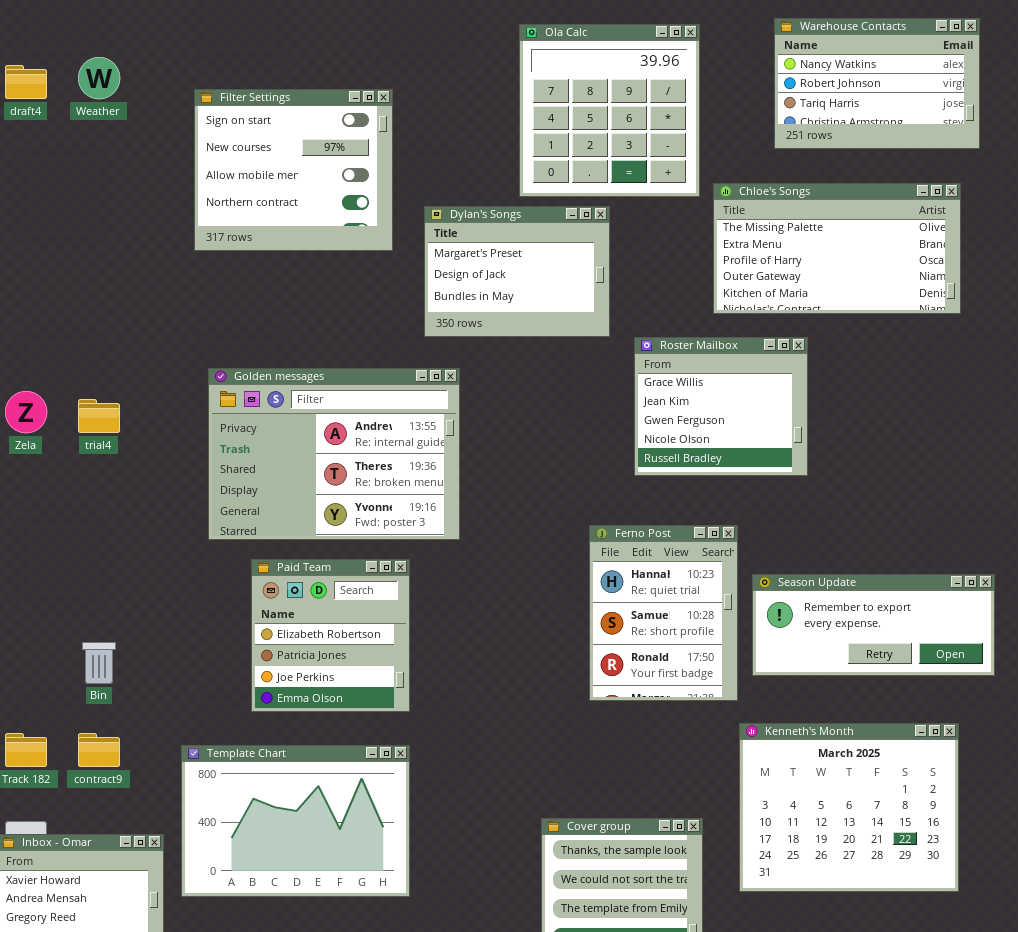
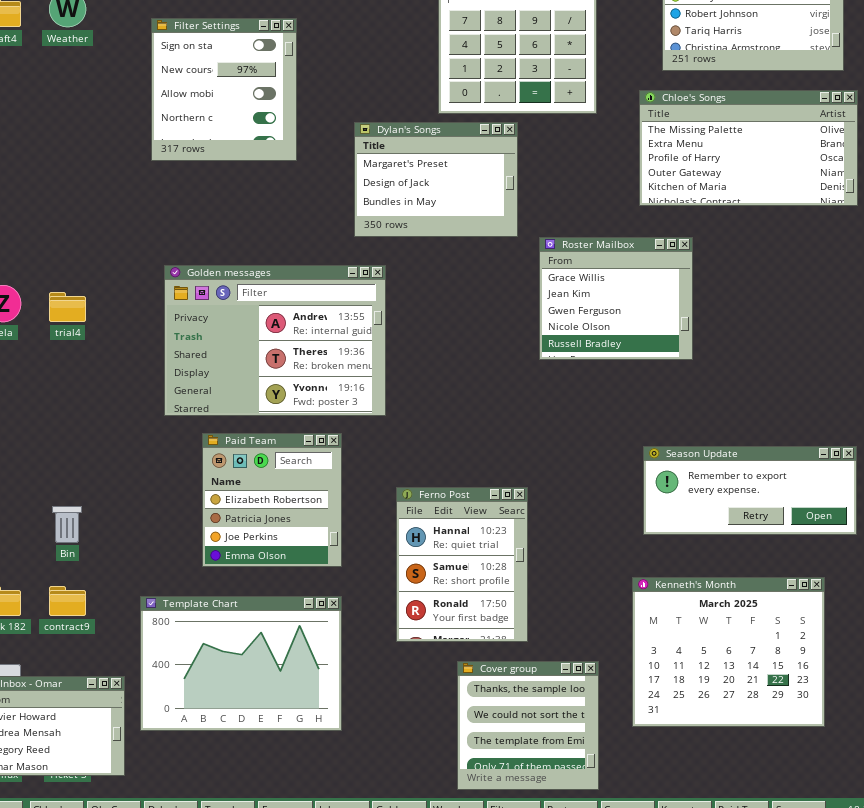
Filter Settings: [194,89,393,251] -> [151,18,297,161], resized
Chloe's Songs: [713,183,961,314] -> [639,90,858,206], moved
Ferno Post: [589,525,738,701] -> [396,487,528,642], moved

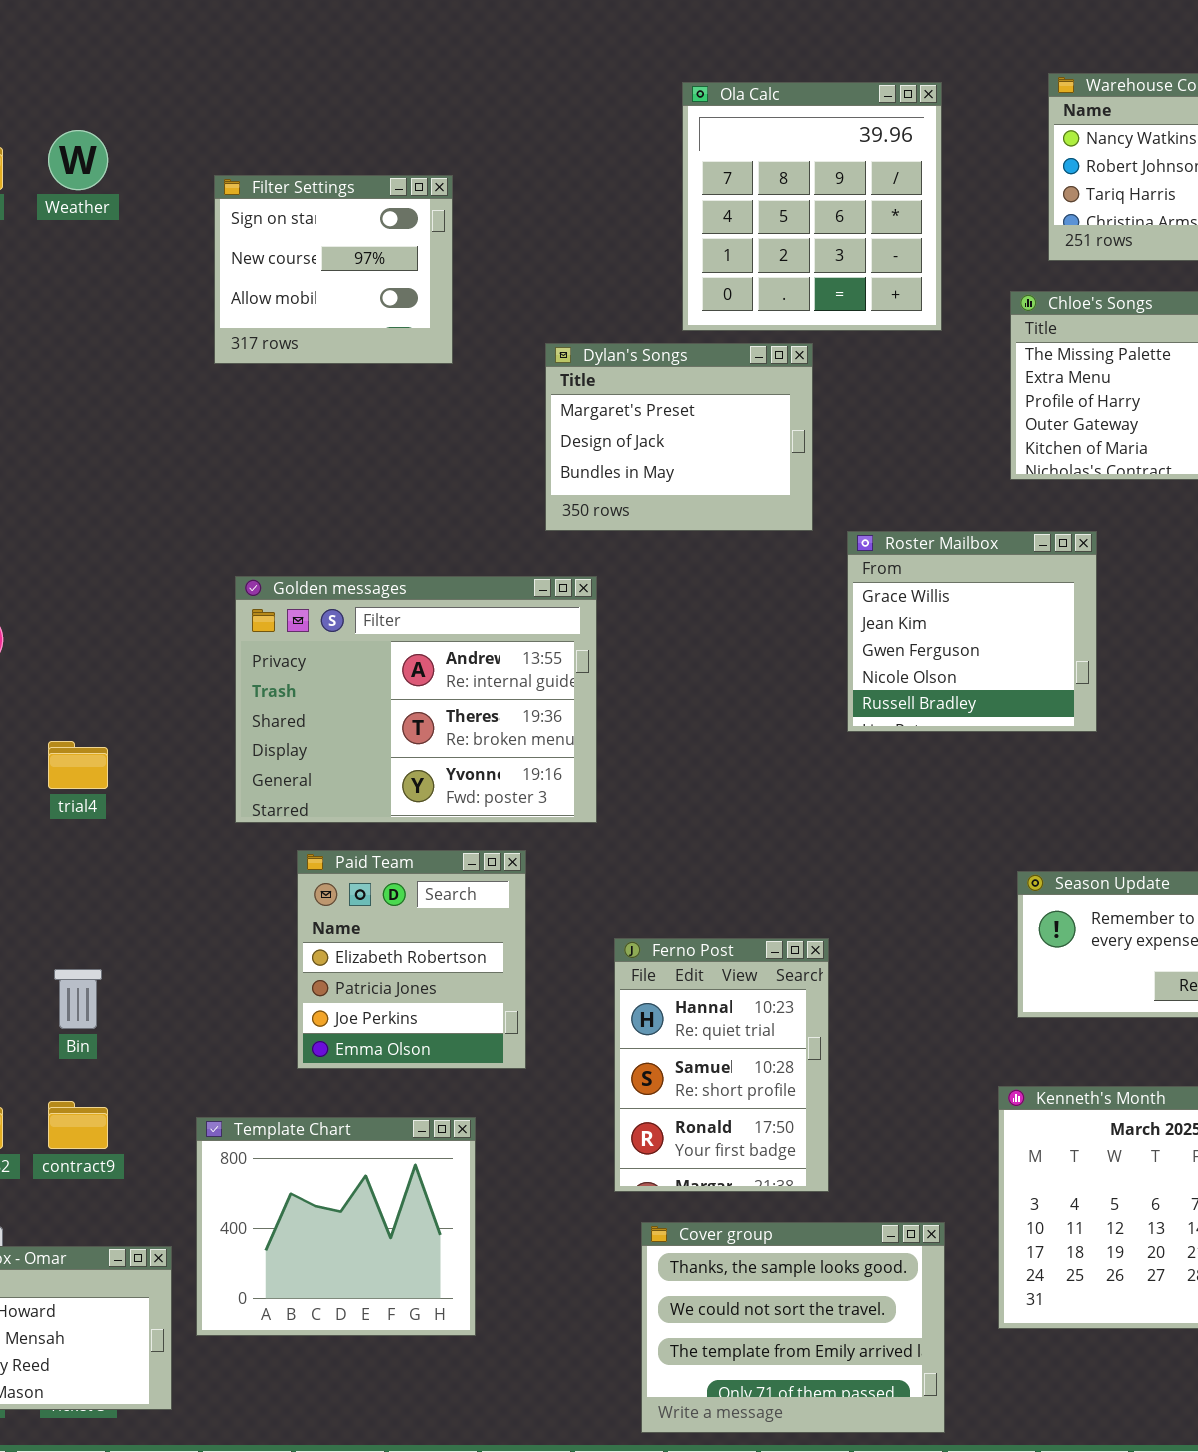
Filter Settings: [151,18,297,161] -> [214,175,453,364], resized
trial4: [49,292,86,322] -> [48,741,108,789], moved
Template Chart: [140,596,342,731] -> [196,1117,476,1336], resized
Cover group: [457,661,599,790] -> [641,1222,945,1433], resized

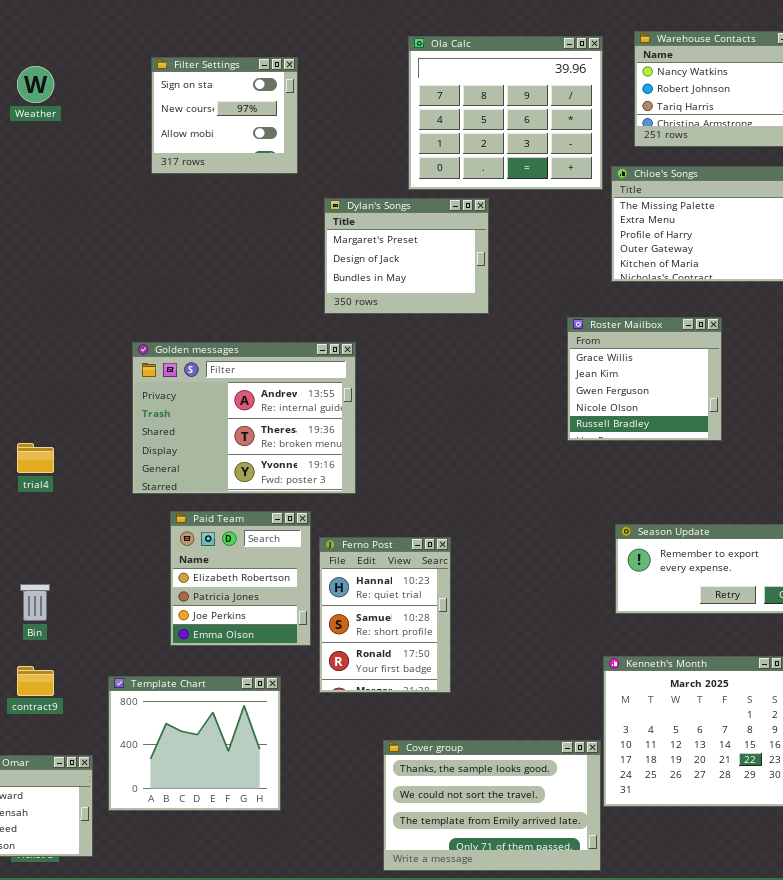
Ola Calc: [682,82,942,331] -> [408,36,603,190], resized
Filter Settings: [214,175,453,364] -> [151,57,298,174], moved
Roster Mailbox: [847,531,1097,732] -> [567,317,722,441], moved
Ferno Post: [614,938,829,1192] -> [319,537,451,693], moved
Cover group: [641,1222,945,1433] -> [383,740,601,871], resized

